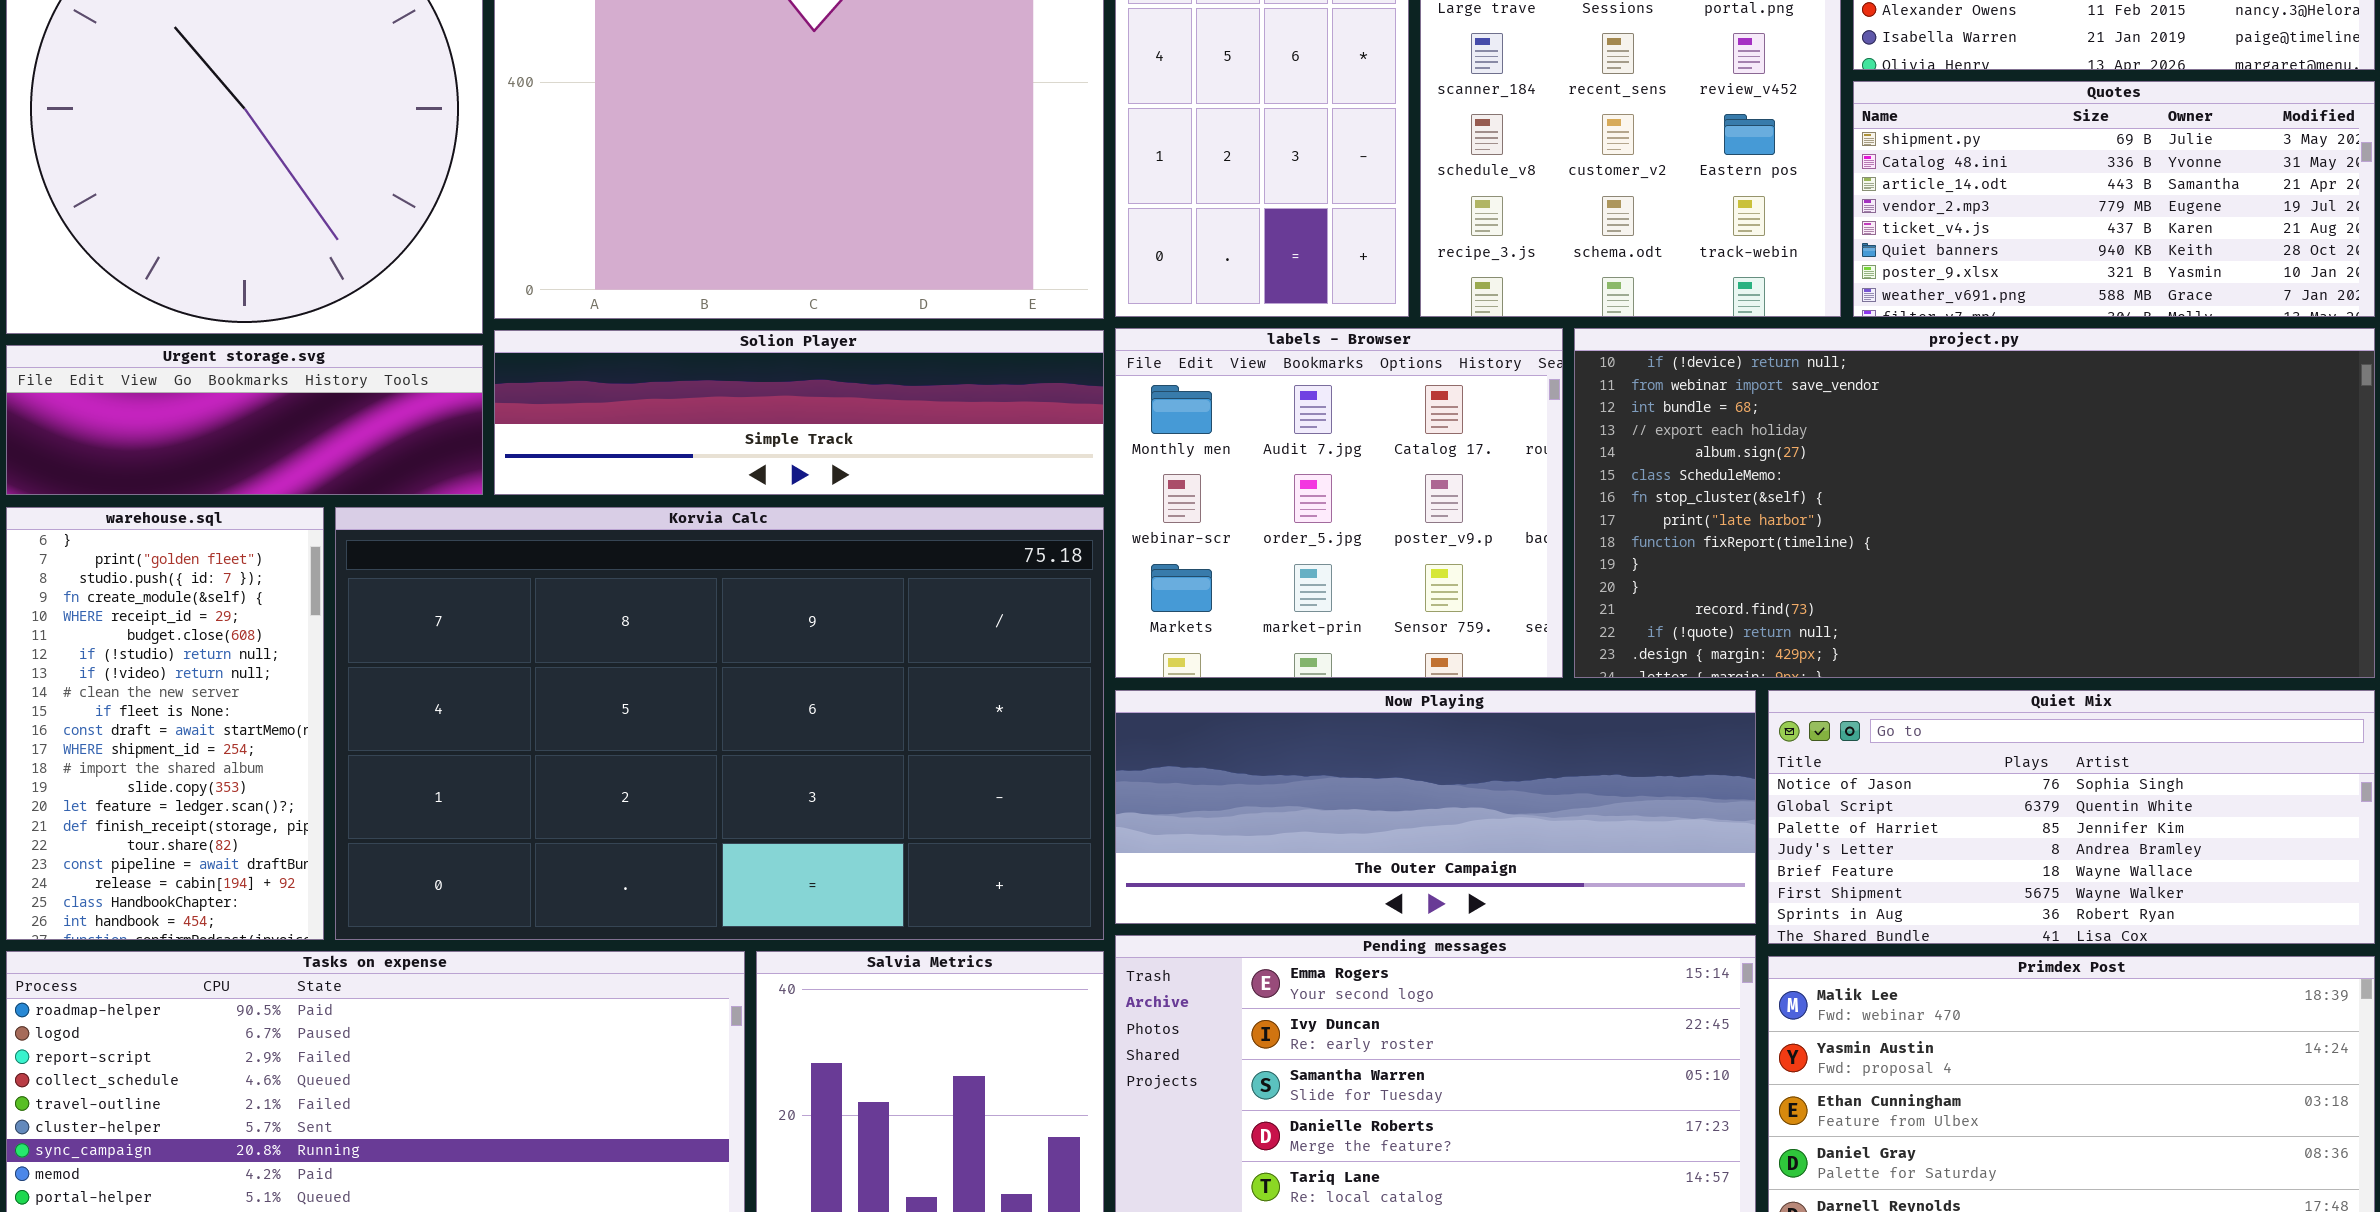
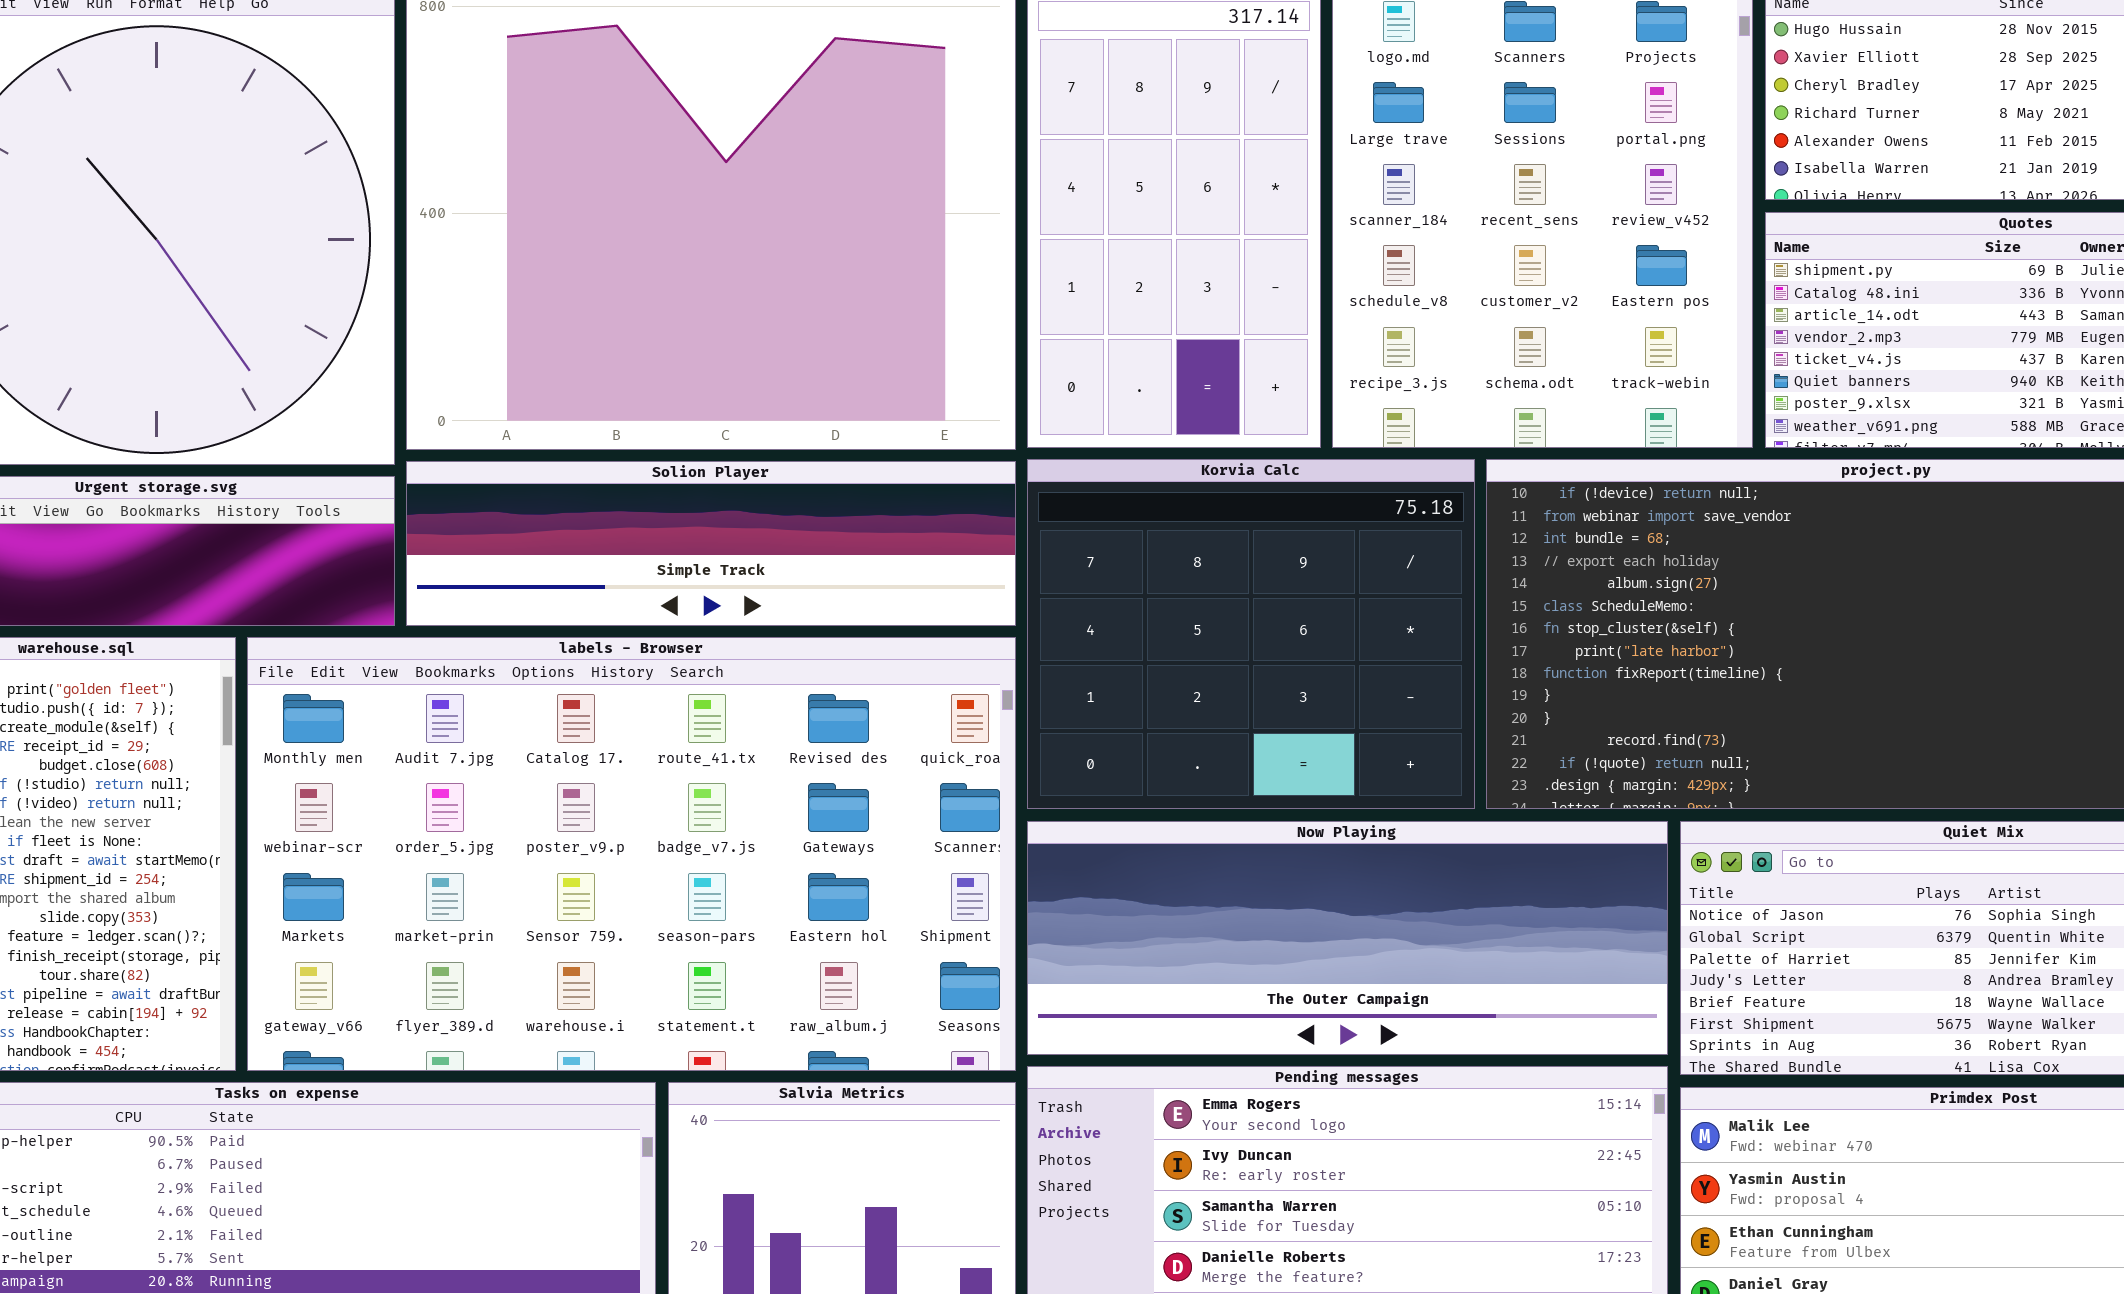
labels - Browser: [1115,328,1563,678] -> [247,637,1016,1071], moved, resized
Korvia Calc: [335,507,1104,940] -> [1027,459,1475,809], moved, resized

